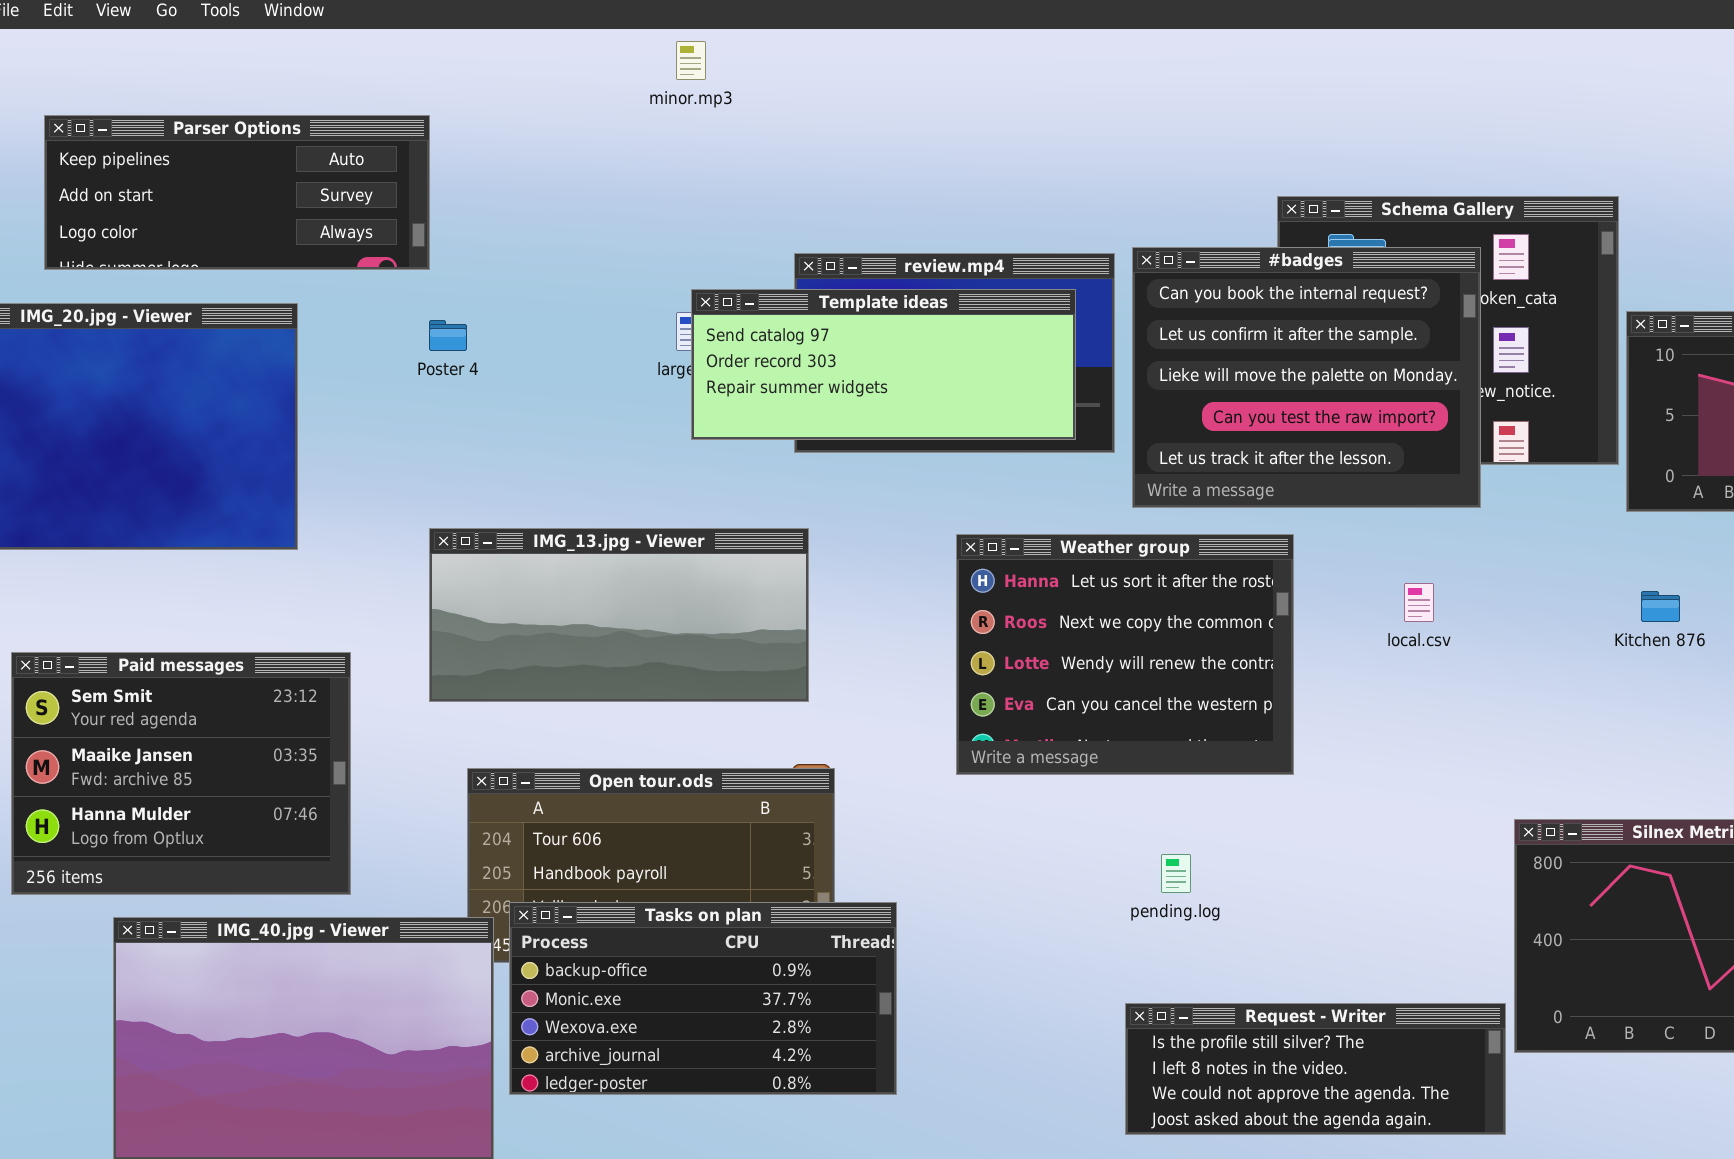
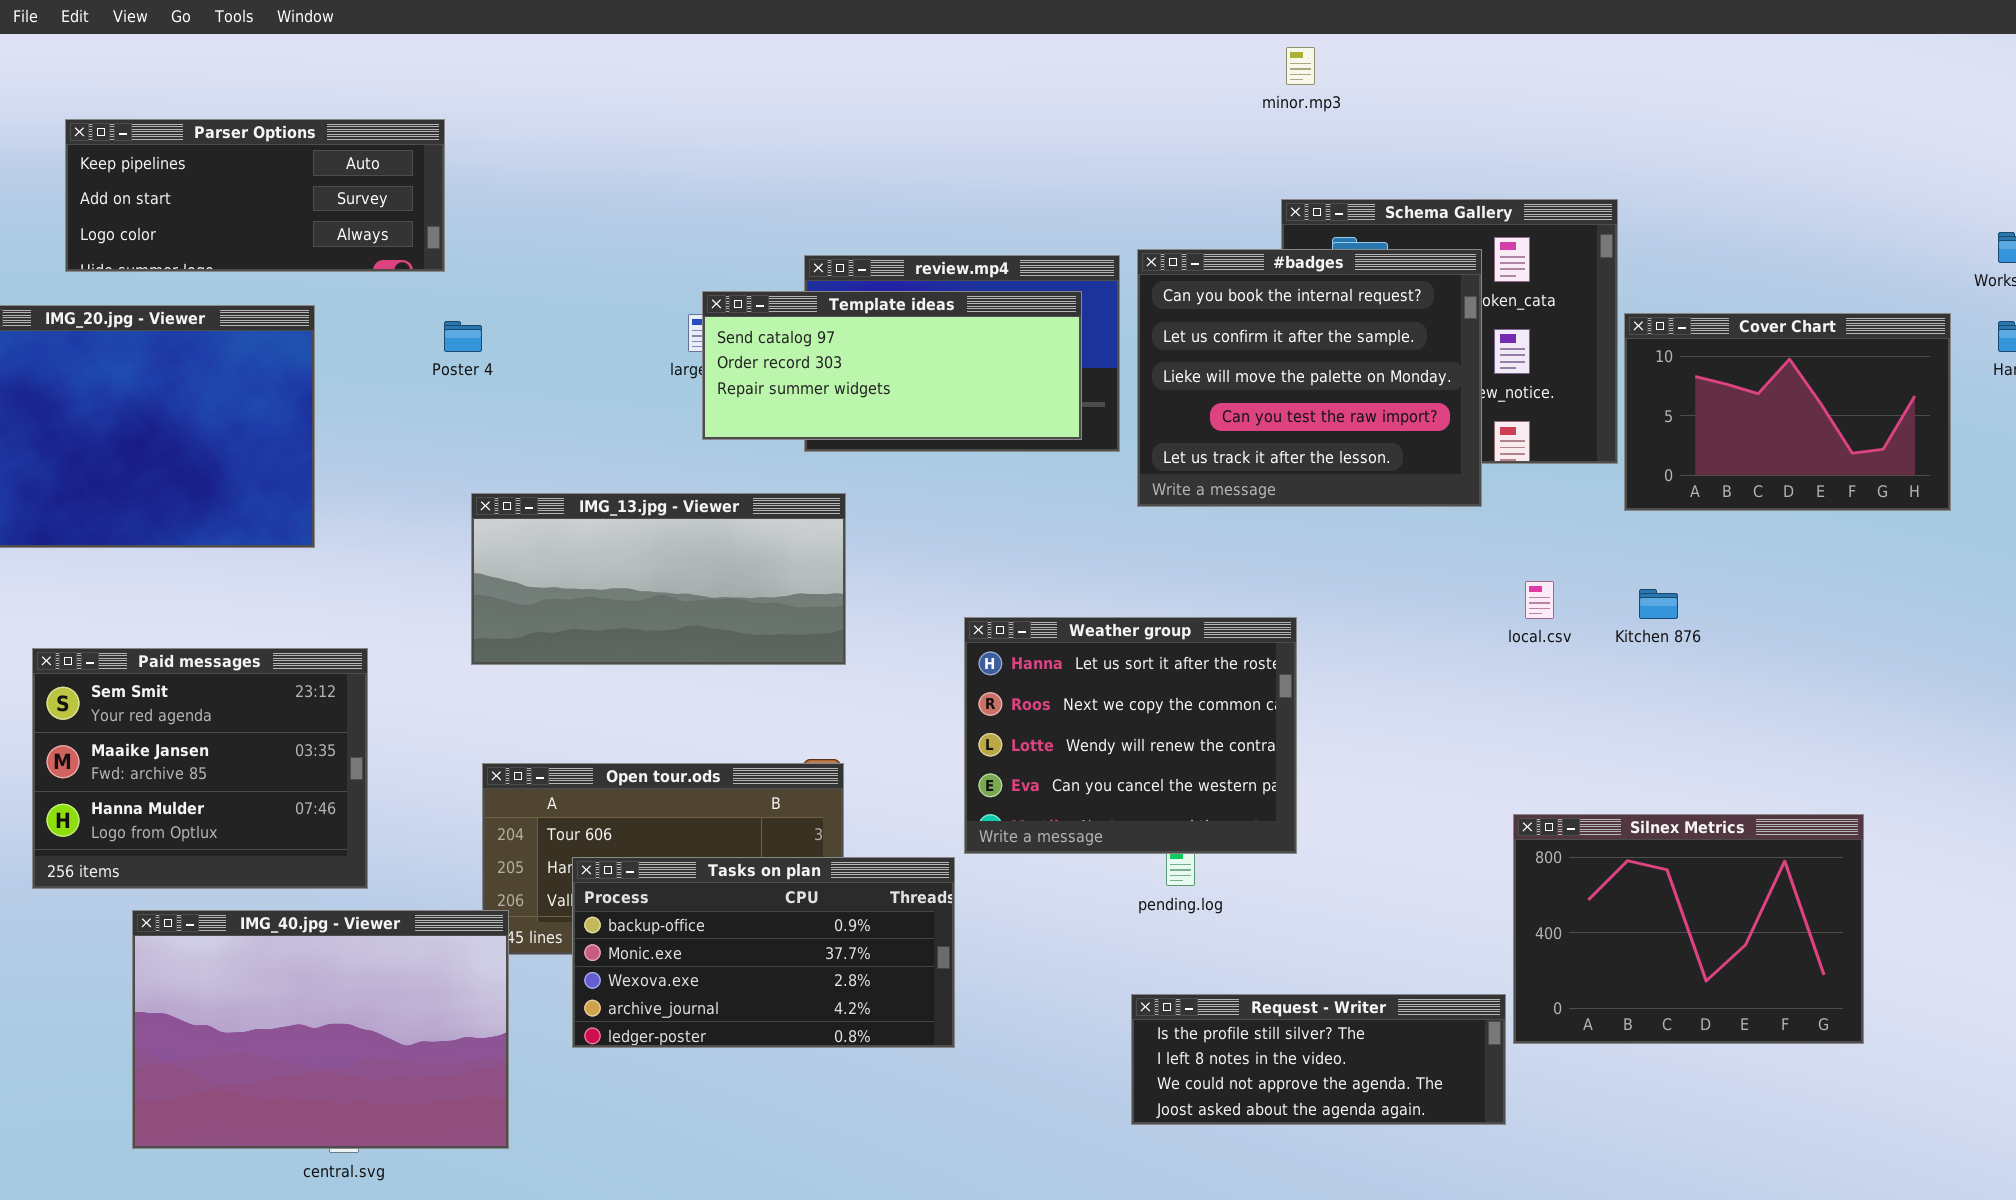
minor.mp3: [676,41,706,80] -> [1286,47,1315,85], moved
IMG_13.jpg - Viewer: [429,528,809,702] -> [471,493,846,665], moved
Weather group: [956,534,1294,775] -> [964,617,1297,854], moved
local.csv: [1404,583,1434,622] -> [1525,581,1554,619], moved
Tasks on plan: [509,902,897,1095] -> [572,857,955,1048], moved

